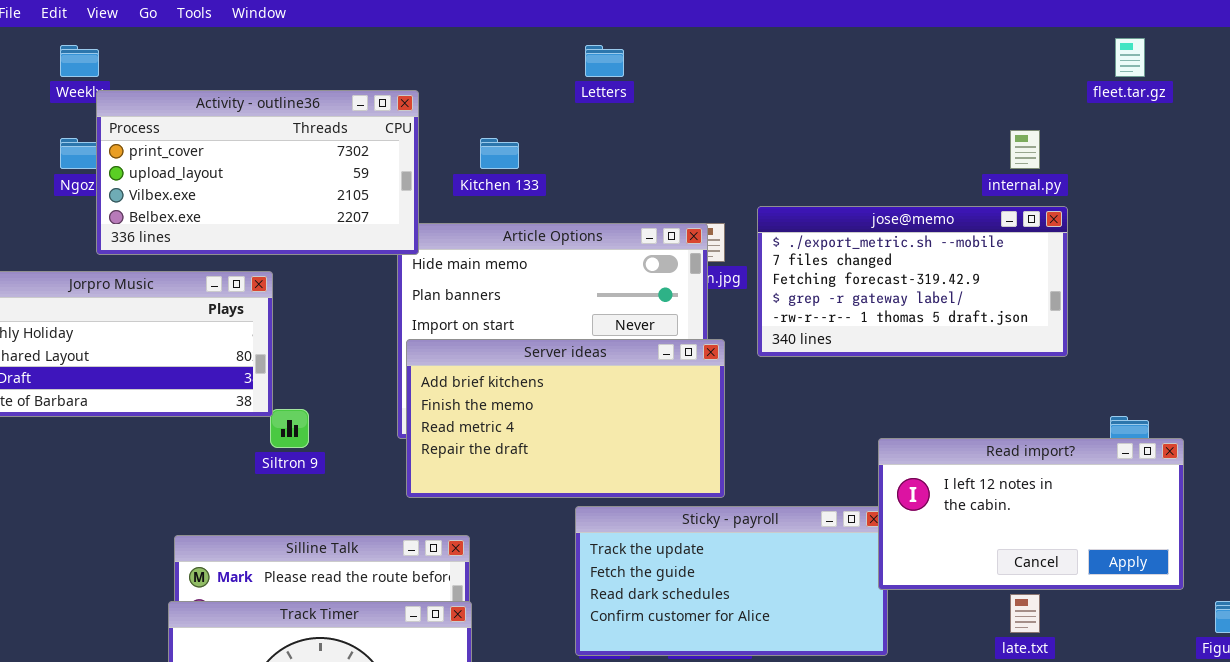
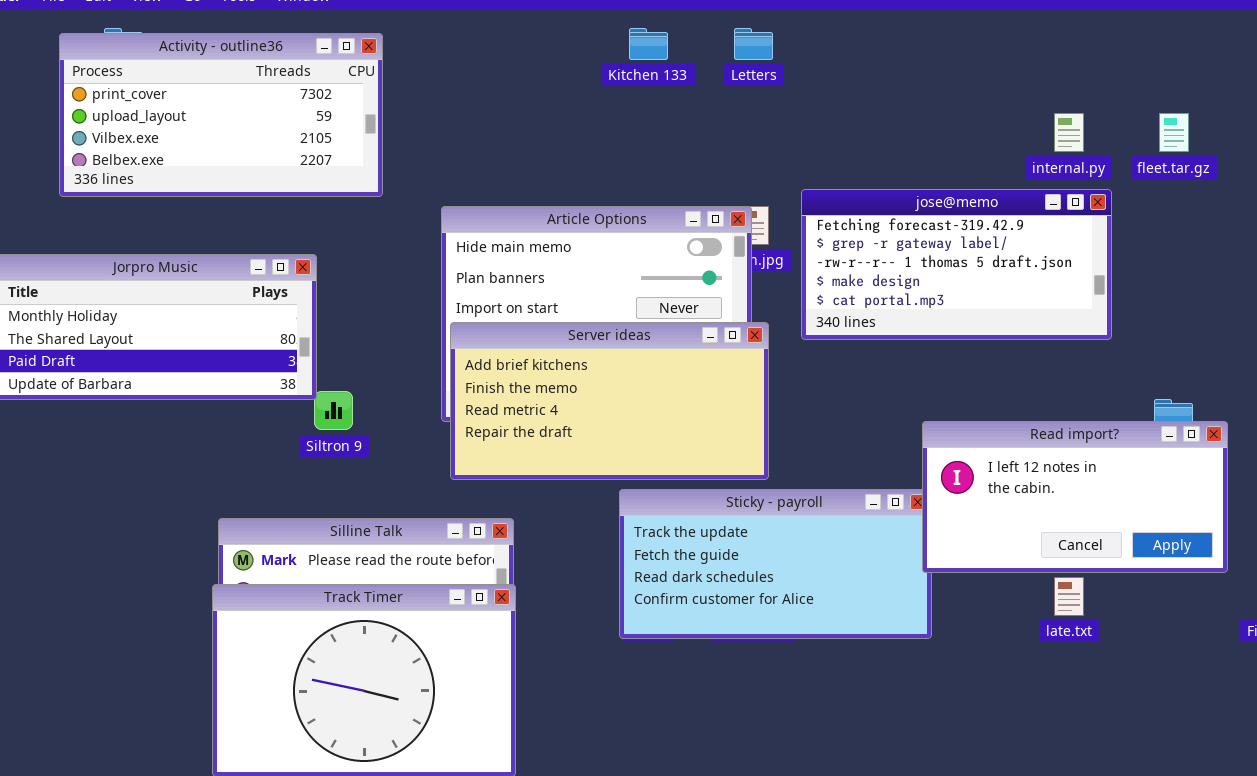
fleet.tar.gz: [1115,38,1145,77] -> [1159,113,1189,152], moved
Letters: [585,45,624,77] -> [734,28,773,60], moved
Activity - outline36: [96,90,419,255] -> [59,33,383,197], moved
Kitchen 133: [480,138,519,169] -> [629,28,668,60], moved
jose@memo: [757,206,1068,357] -> [801,189,1112,340], scrolled down 2 rows

